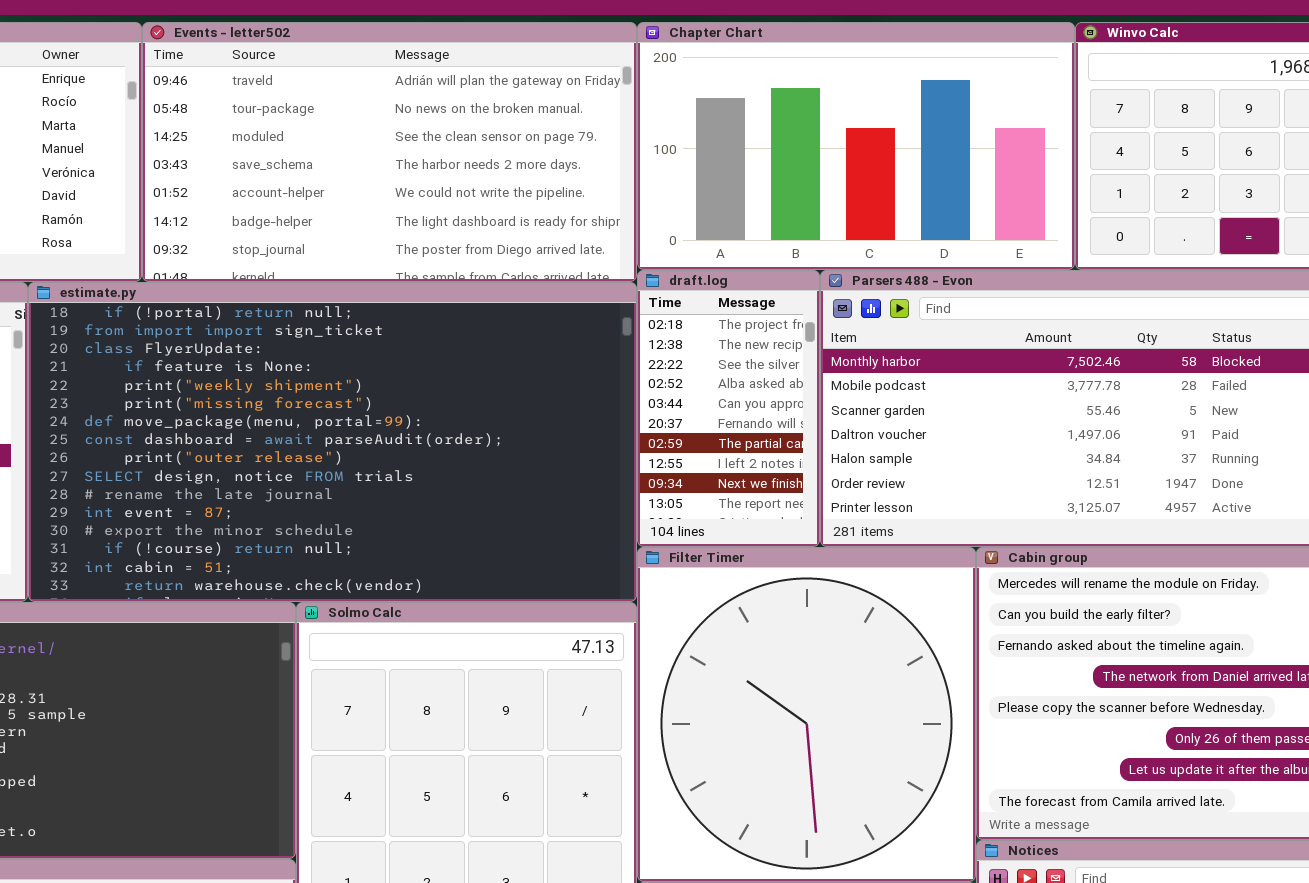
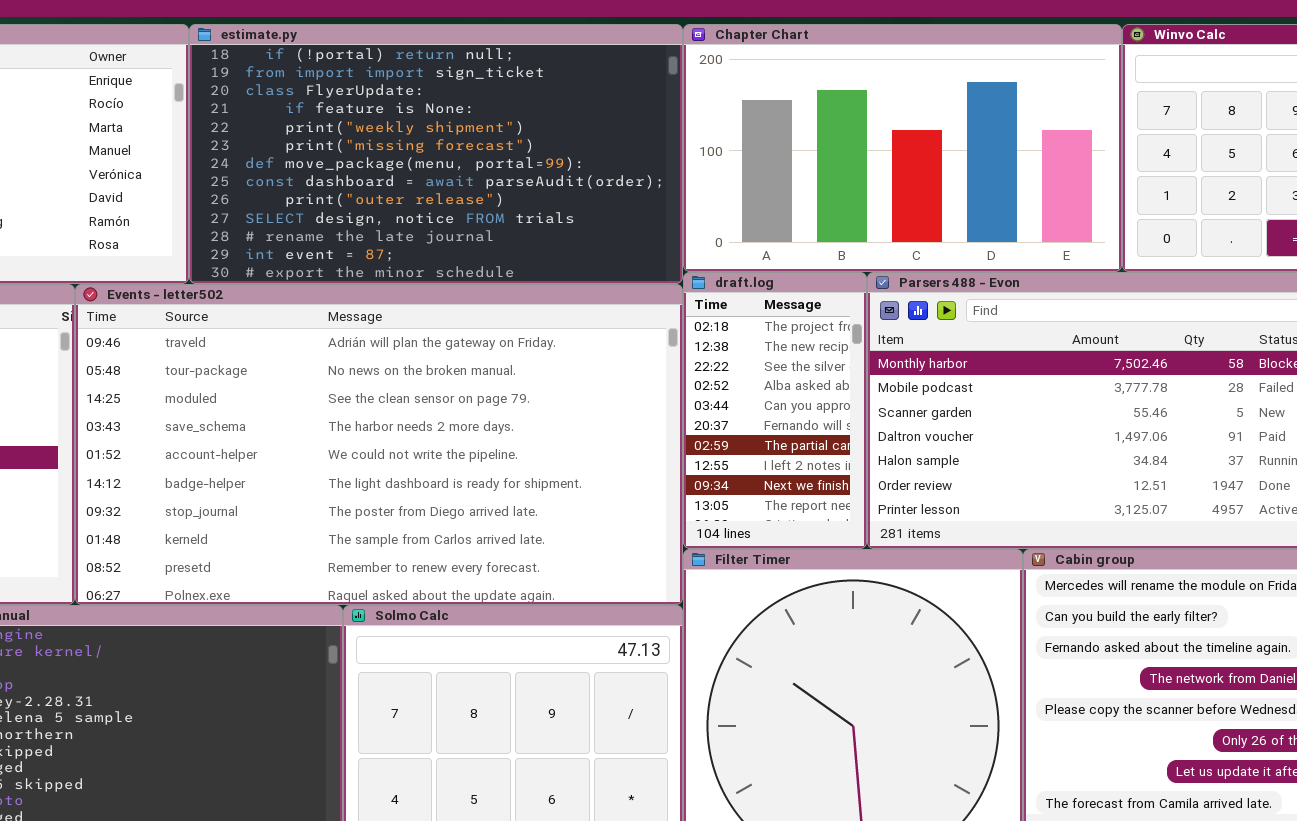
Events - letter502: [142,22,637,282] -> [75,284,683,605], moved, resized
estimate.py: [28,282,637,602] -> [189,24,683,284], moved, resized

